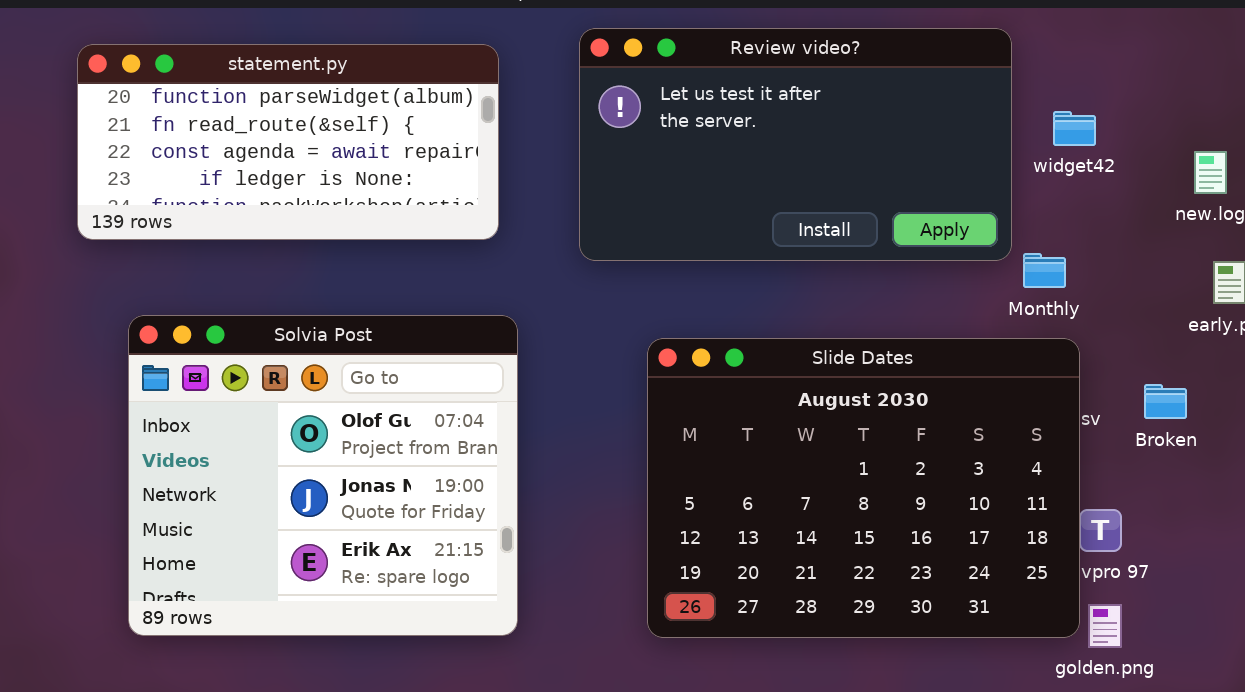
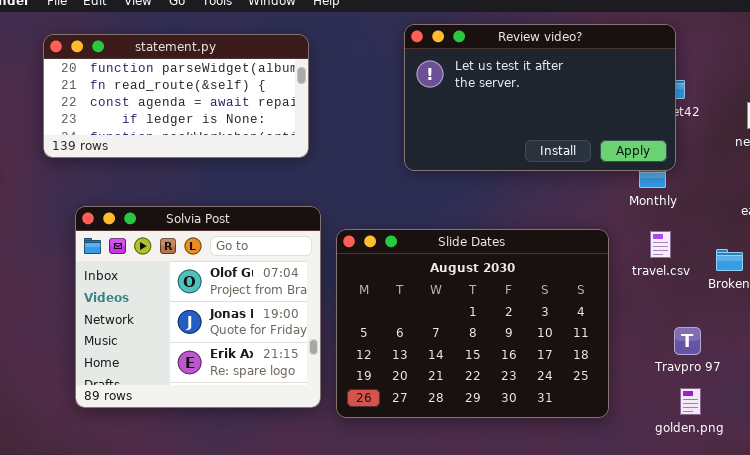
Review video?: [579,28,1012,261] -> [404,24,676,171], moved
Slide Dates: [647,338,1080,638] -> [336,229,609,418], moved

